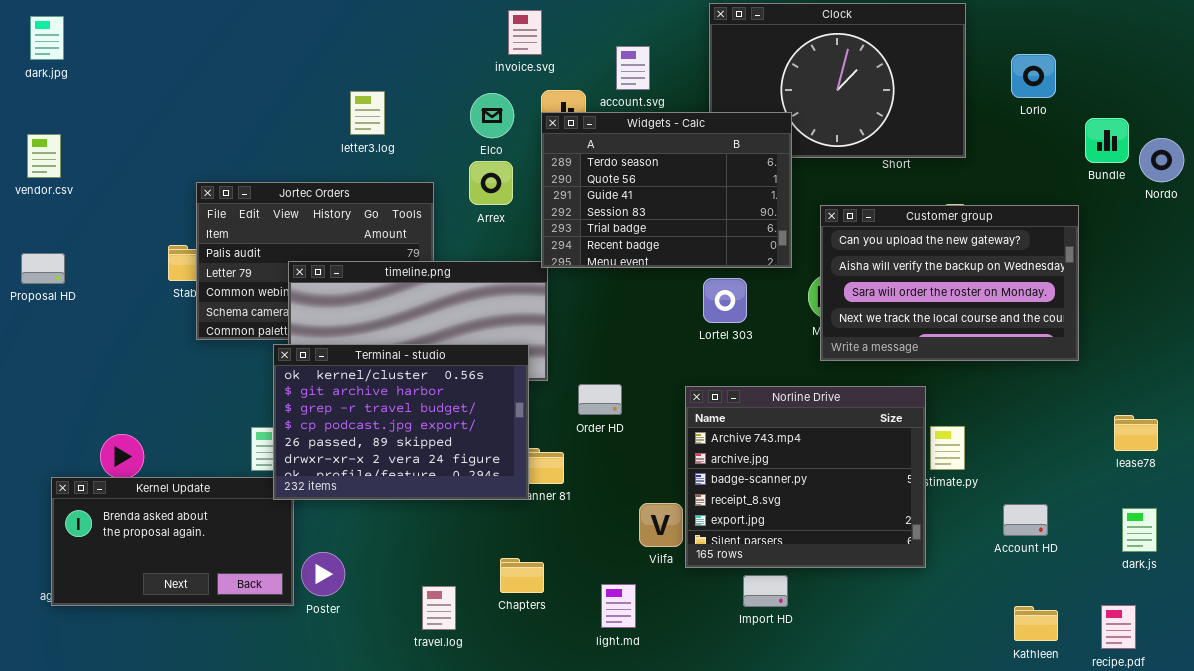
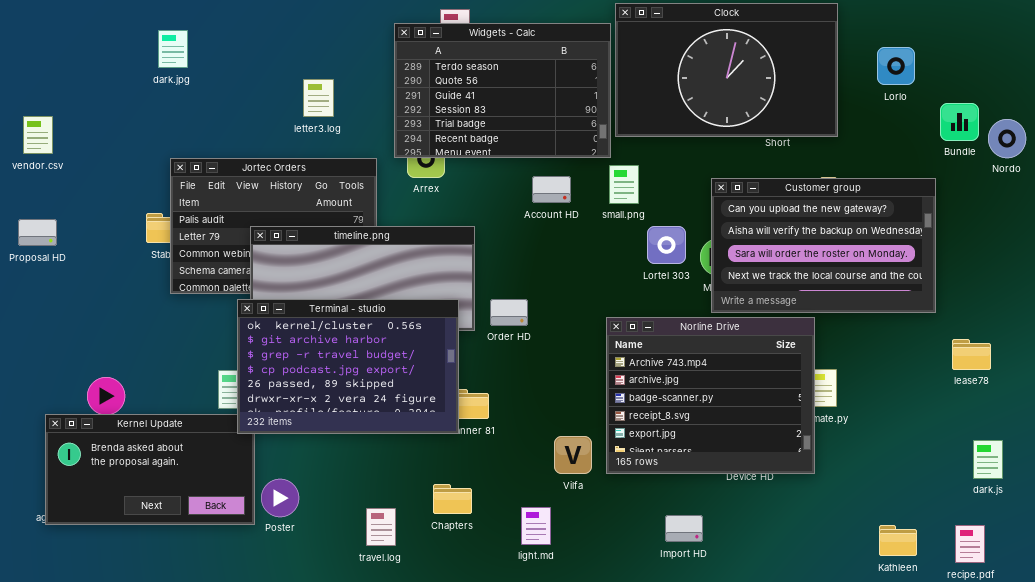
dark.jpg: [30,16,64,60] -> [158,30,188,68], moved
Widgets - Calc: [541,112,792,268] -> [394,23,611,158], moved
Lortel 303: [703,278,747,323] -> [647,226,686,264], moved
Order HD: [578,384,622,415] -> [490,299,528,326], moved
Norline Drive: [685,386,926,568] -> [606,317,815,474], moved
lease78: [1114,415,1158,451] -> [952,339,991,370], moved
Account HD: [1003,504,1048,536] -> [532,176,571,203], moved
Import HD: [743,575,788,607] -> [665,515,703,542], moved

